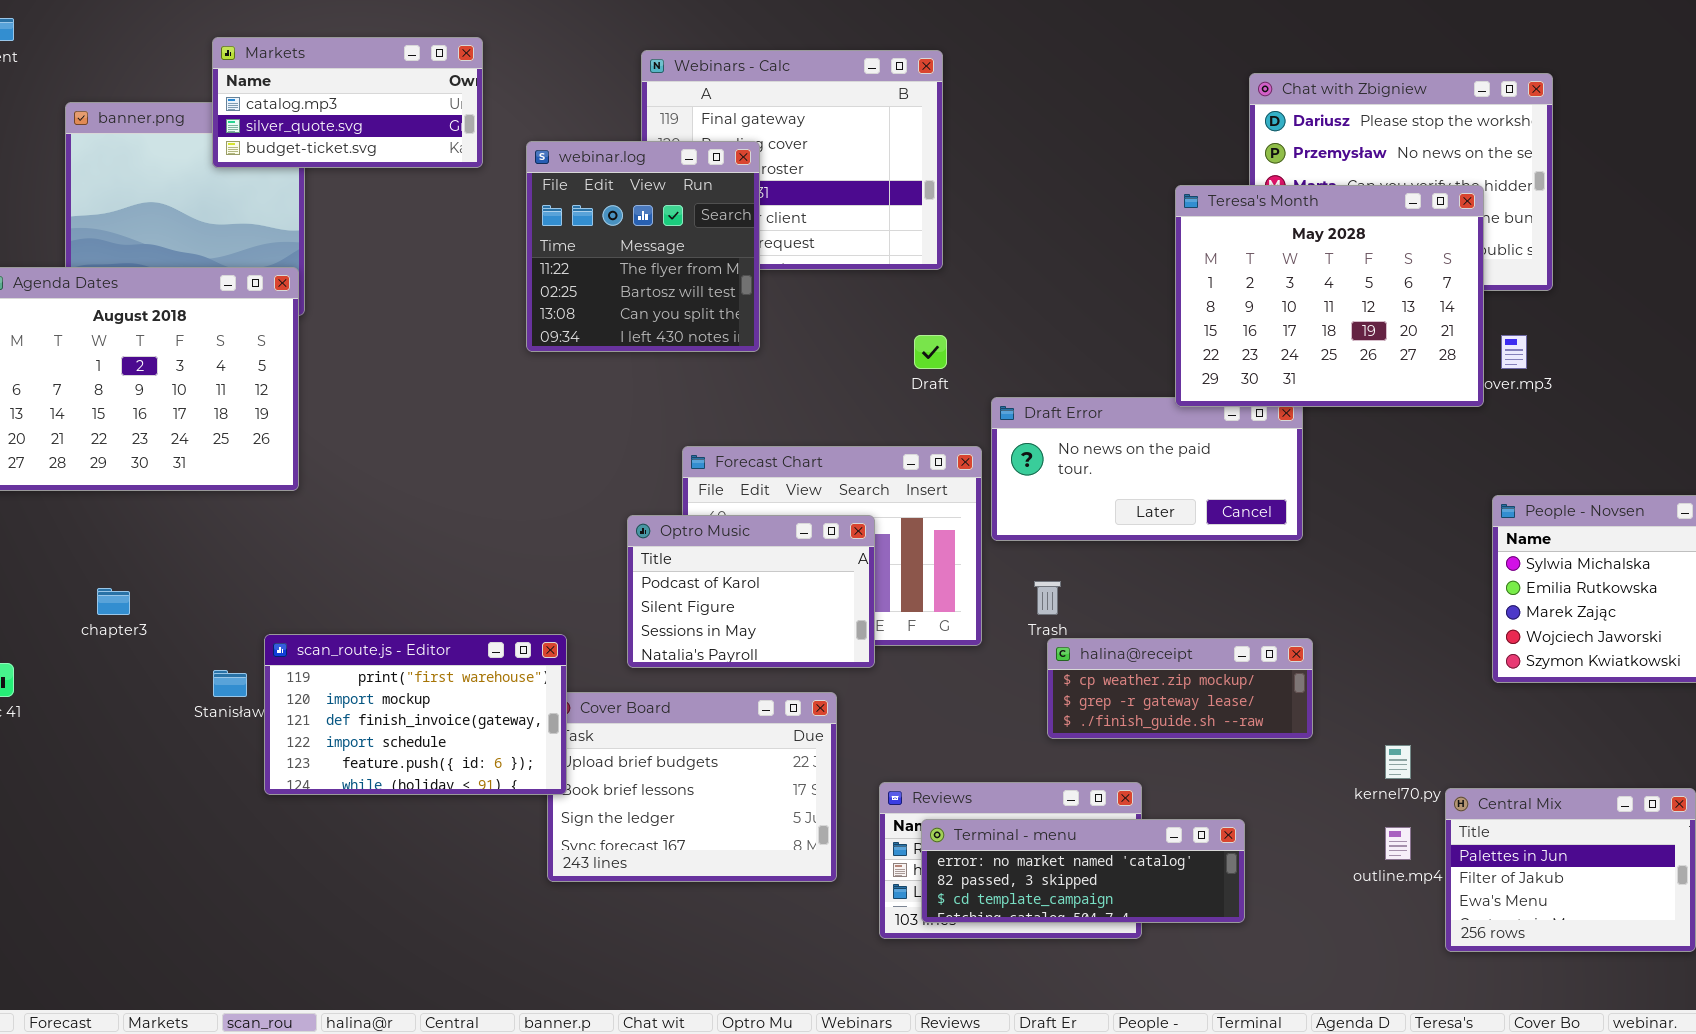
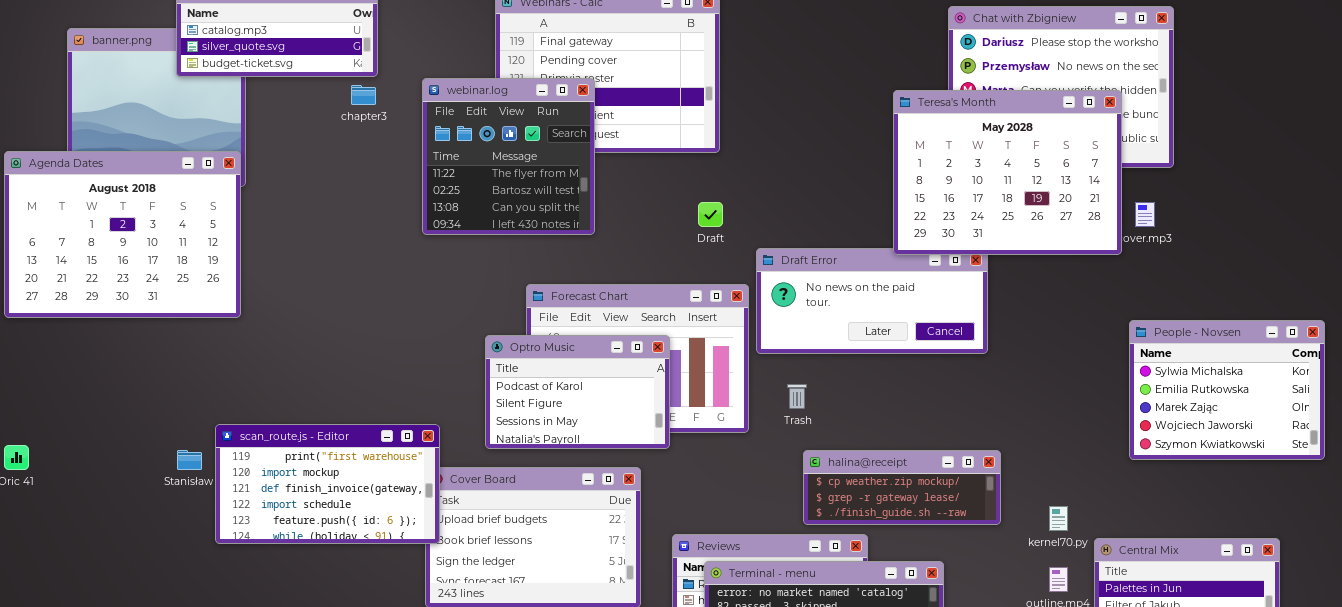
webinar.log: [526,141,760,352] -> [422,78,595,235], moved
chapter3: [97,588,130,615] -> [351,85,376,105], moved
halina@receipt: [1047,638,1313,739] -> [803,450,1001,525], moved

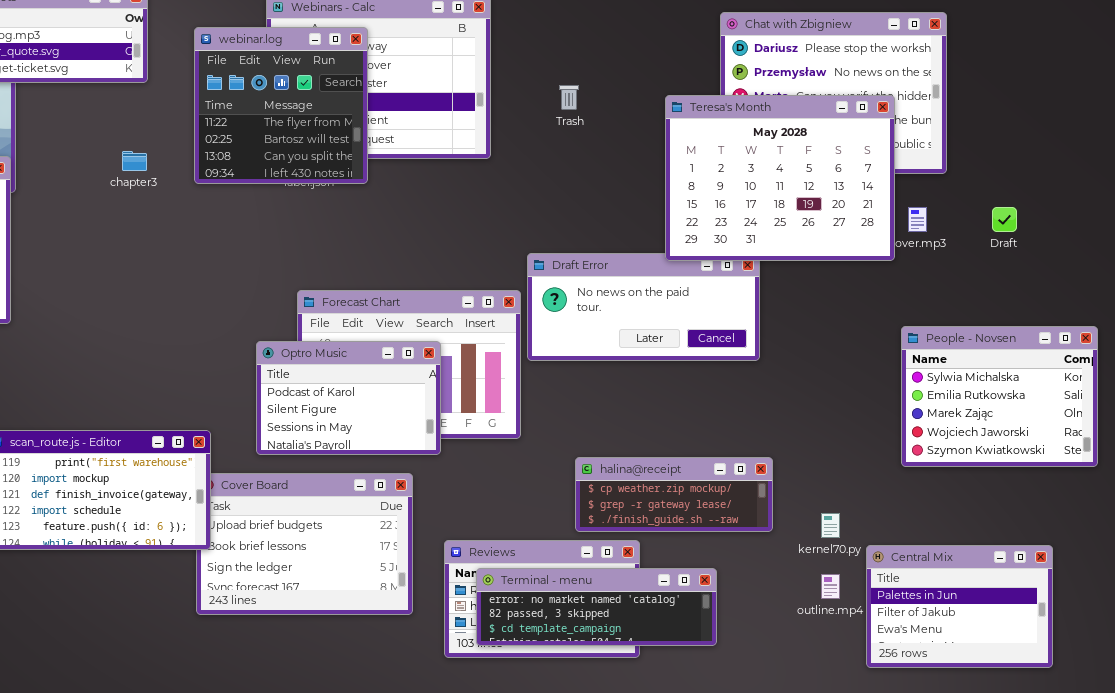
webinar.log: [422,78,595,235] -> [194,27,368,184], moved
chapter3: [351,85,376,105] -> [122,151,147,171], moved
Draft: [698,202,723,227] -> [992,207,1017,232], moved
Trash: [787,384,807,409] -> [559,85,579,110], moved

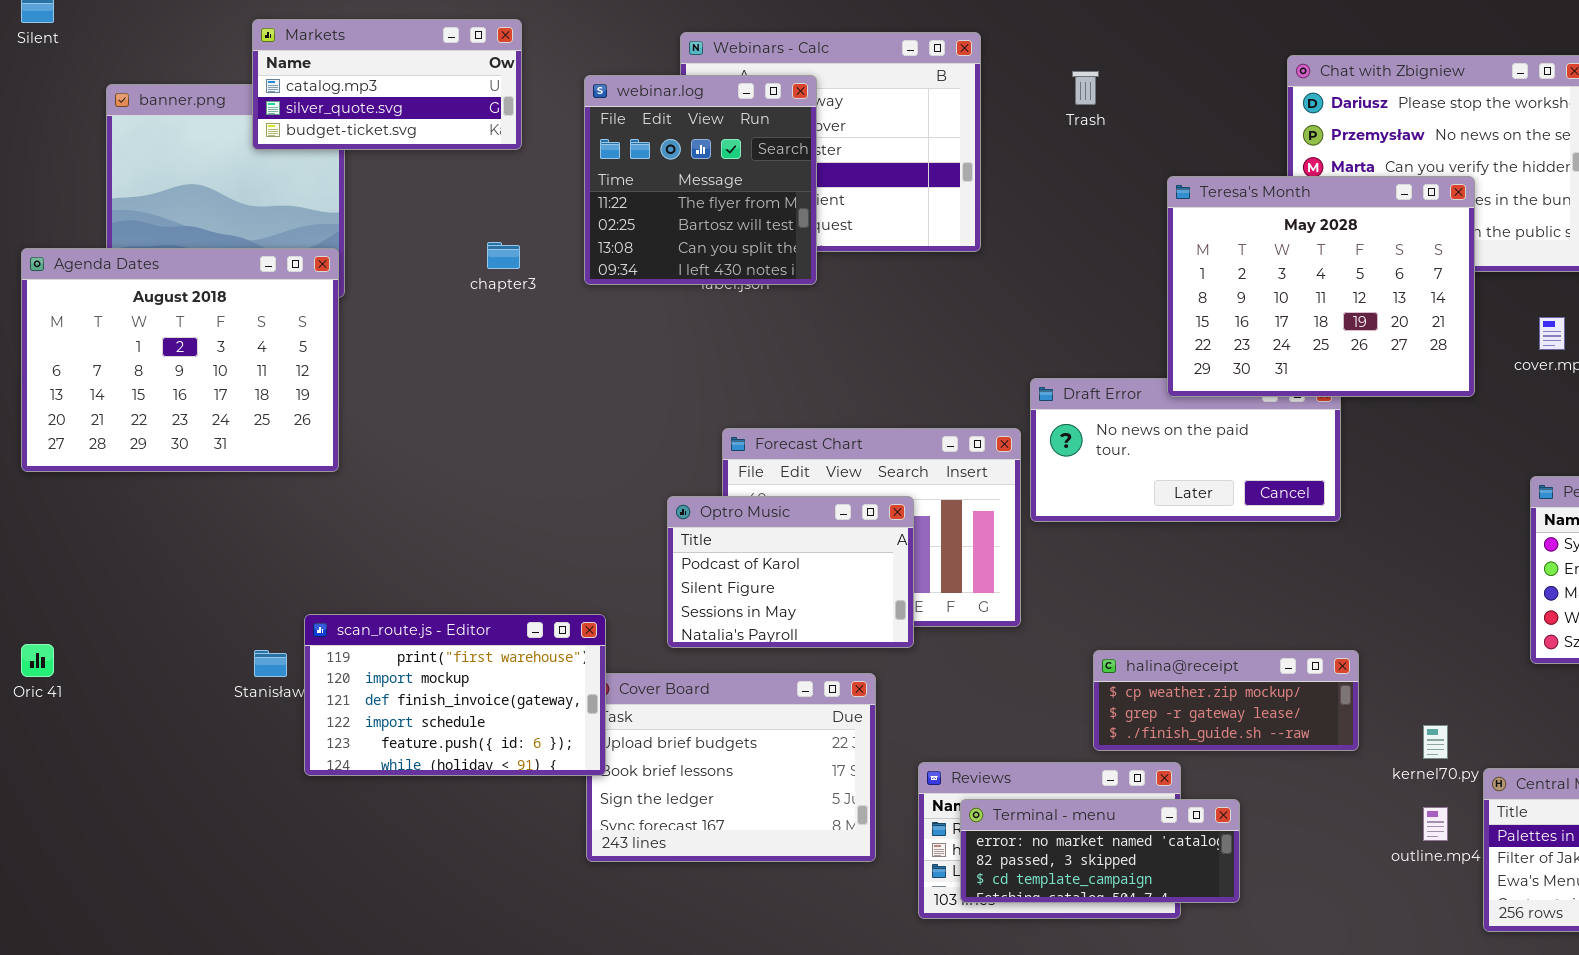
Trash: [559,85,579,110] -> [1072,71,1099,105], moved
Teresa's Month: [665,95,895,261] -> [1167,176,1475,397], moved
Terminal - menu: [476,568,717,646] -> [960,799,1240,903], resized

